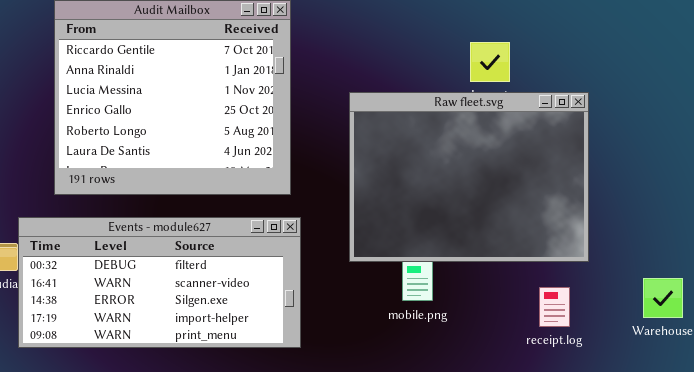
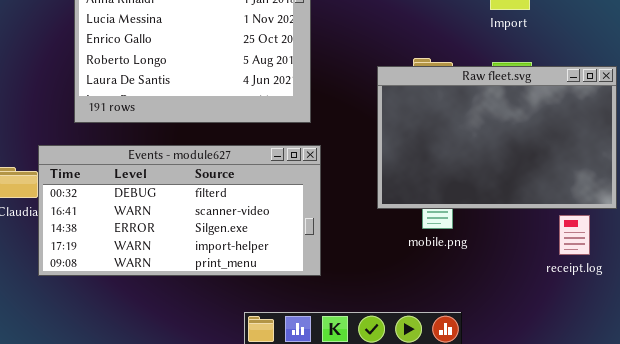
Raw fleet.svg: [349,92,589,262] -> [377,66,617,209], moved, resized

